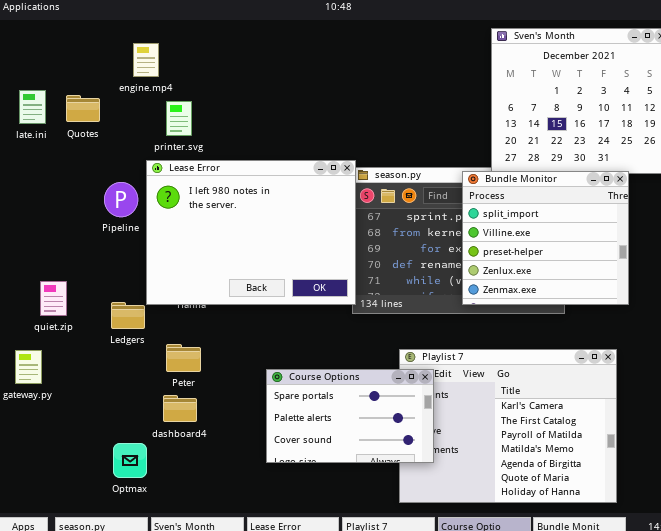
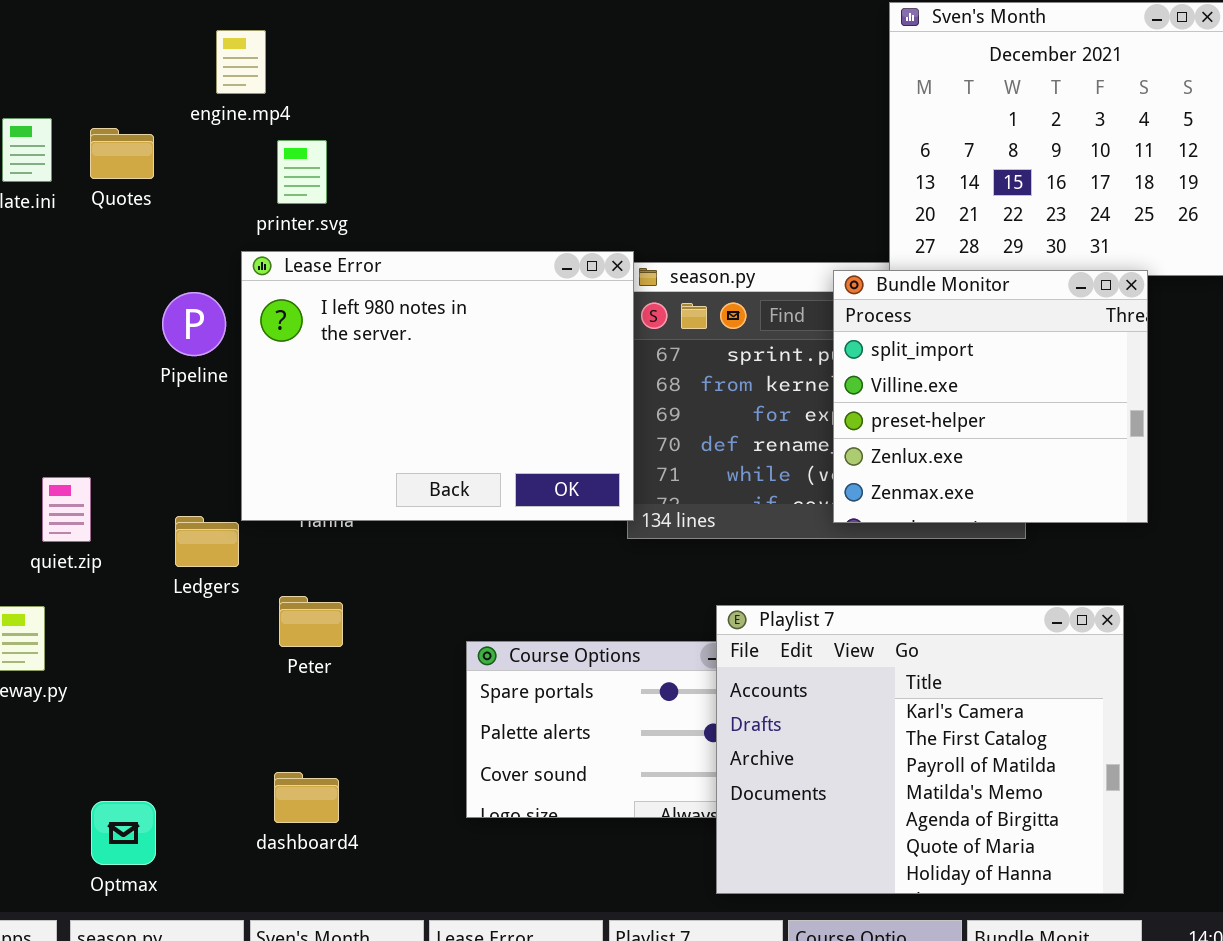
Playlist 7: [399,349,617,503] -> [716,605,1124,894], raised
dashboard4: [163,395,197,422] -> [274,772,339,823], moved
Optmax: [113,443,147,478] -> [91,801,156,865], moved

